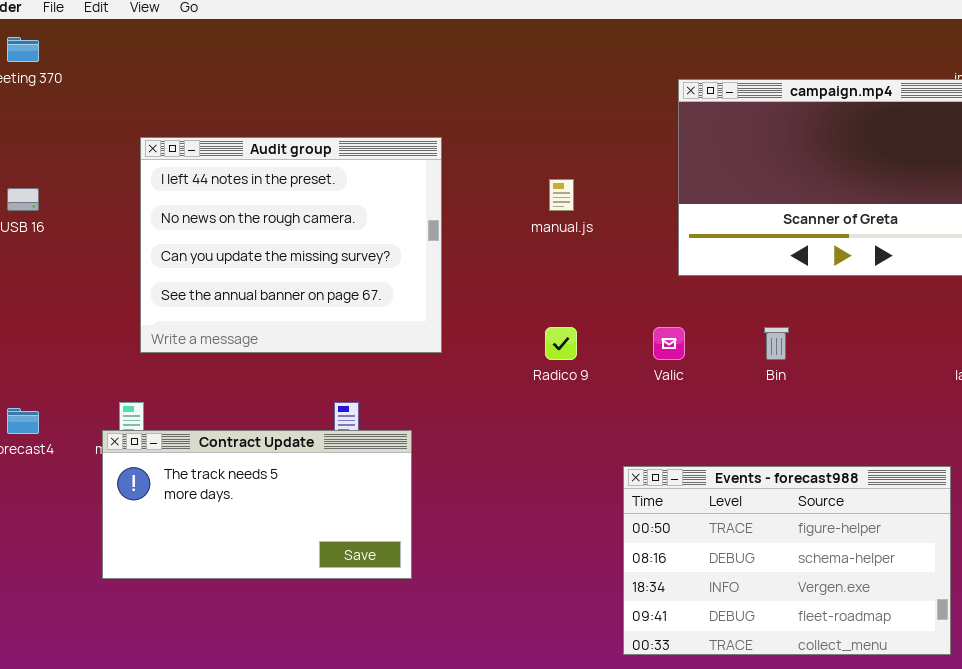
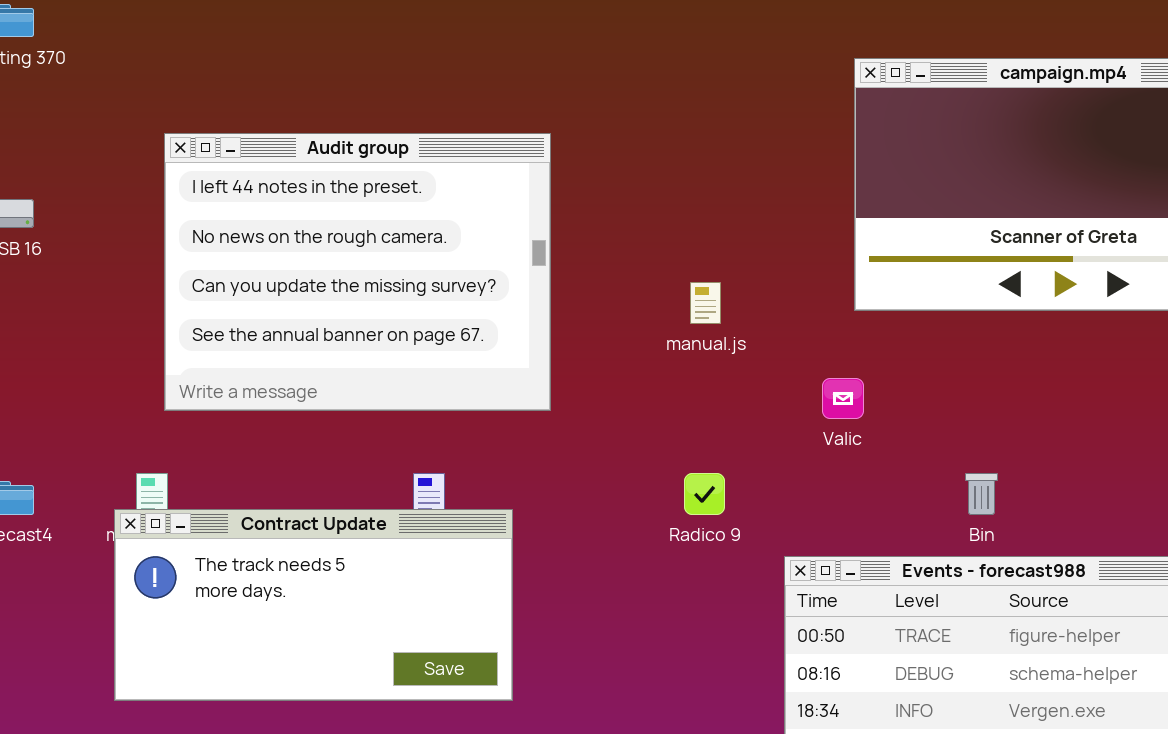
manual.js: [549,179,574,211] -> [690,282,721,324], moved
Radico 9: [545,327,577,360] -> [684,473,725,515], moved
Bin: [764,327,789,360] -> [965,473,998,515], moved

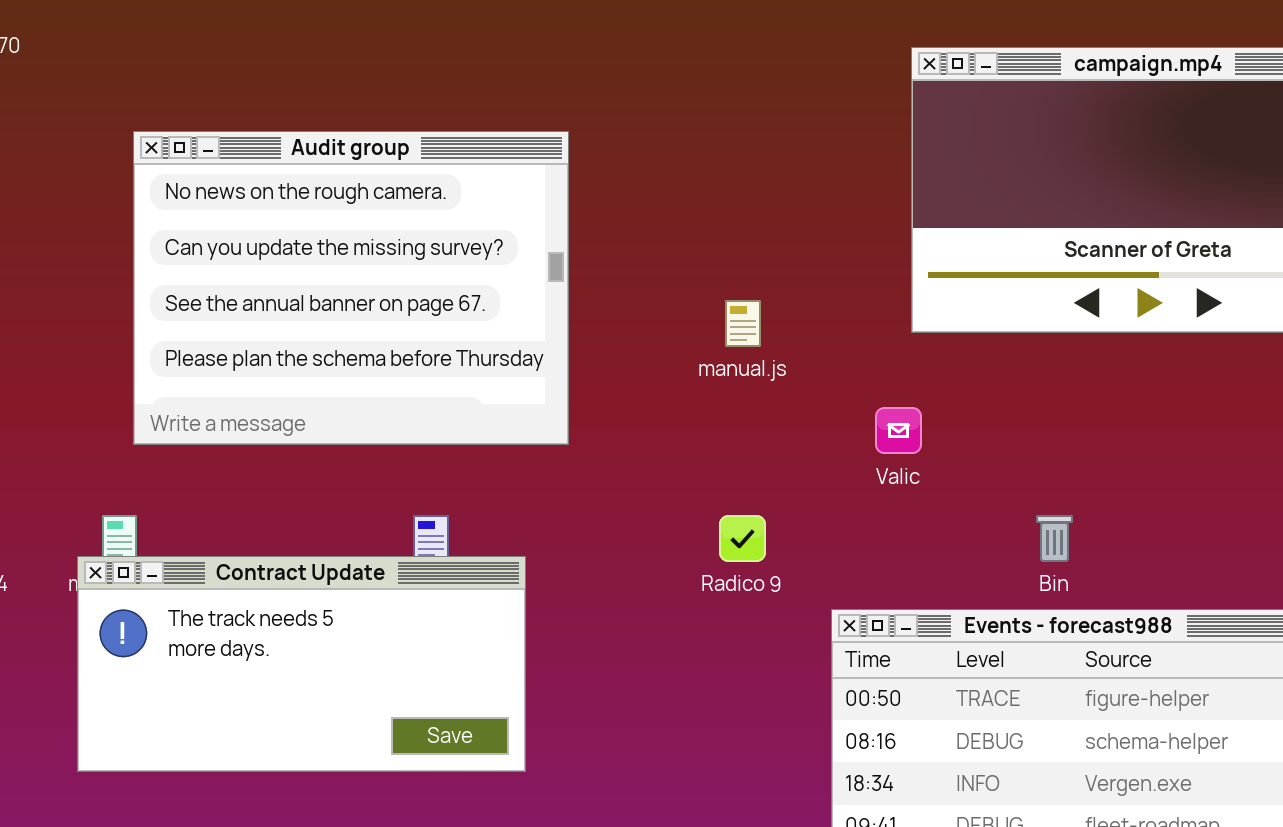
Audit group: [164,133,551,411] -> [133,131,569,445], scrolled down 1 row

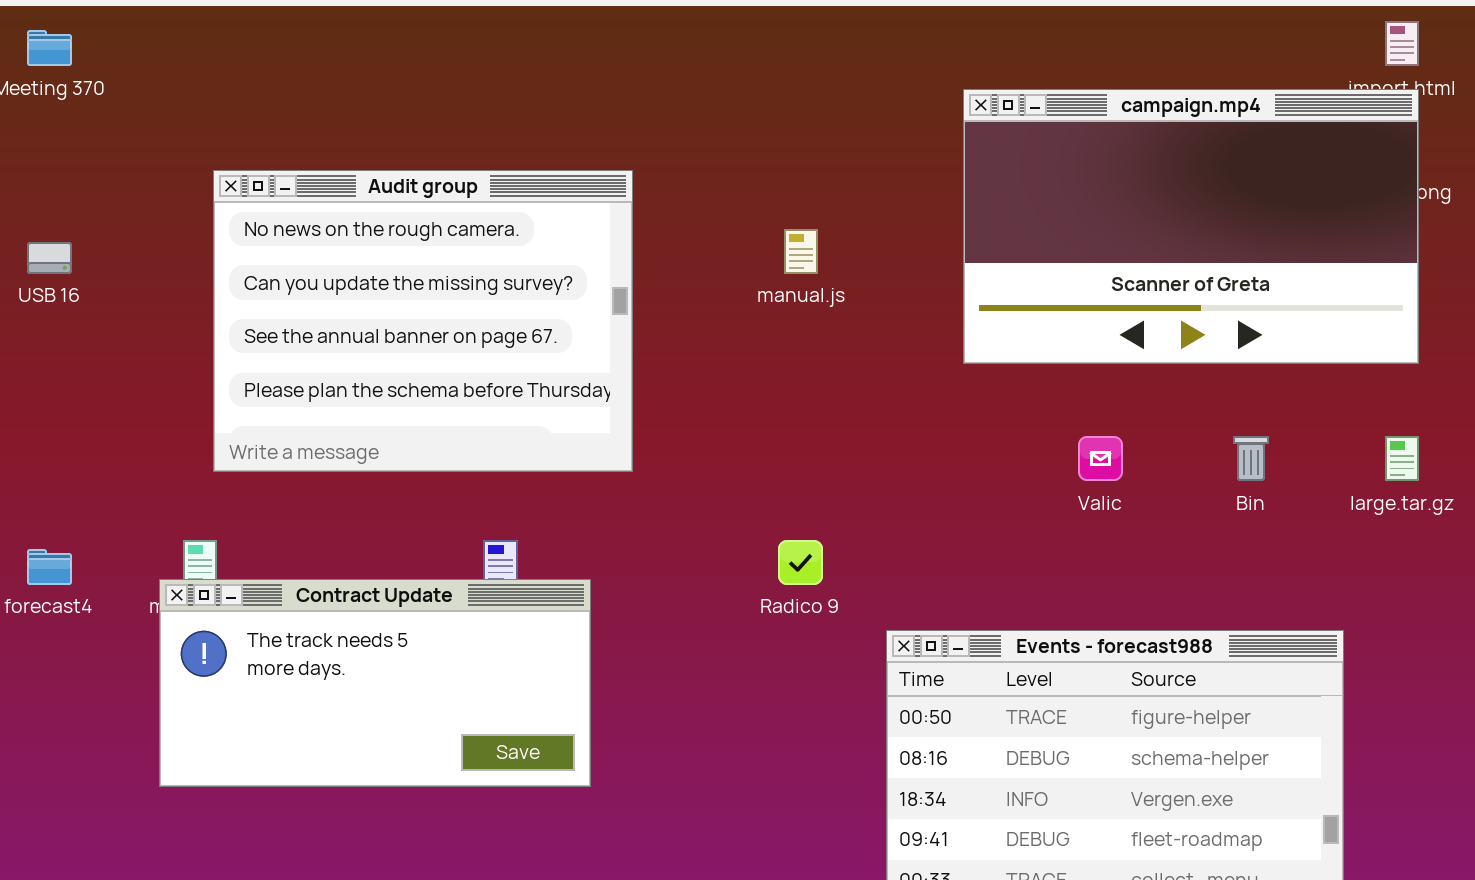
manual.js: [725,300,761,347] -> [784,229,818,274], moved
Valic: [875,407,922,454] -> [1078,436,1123,481], moved
Bin: [1036,515,1073,562] -> [1233,436,1269,481], moved

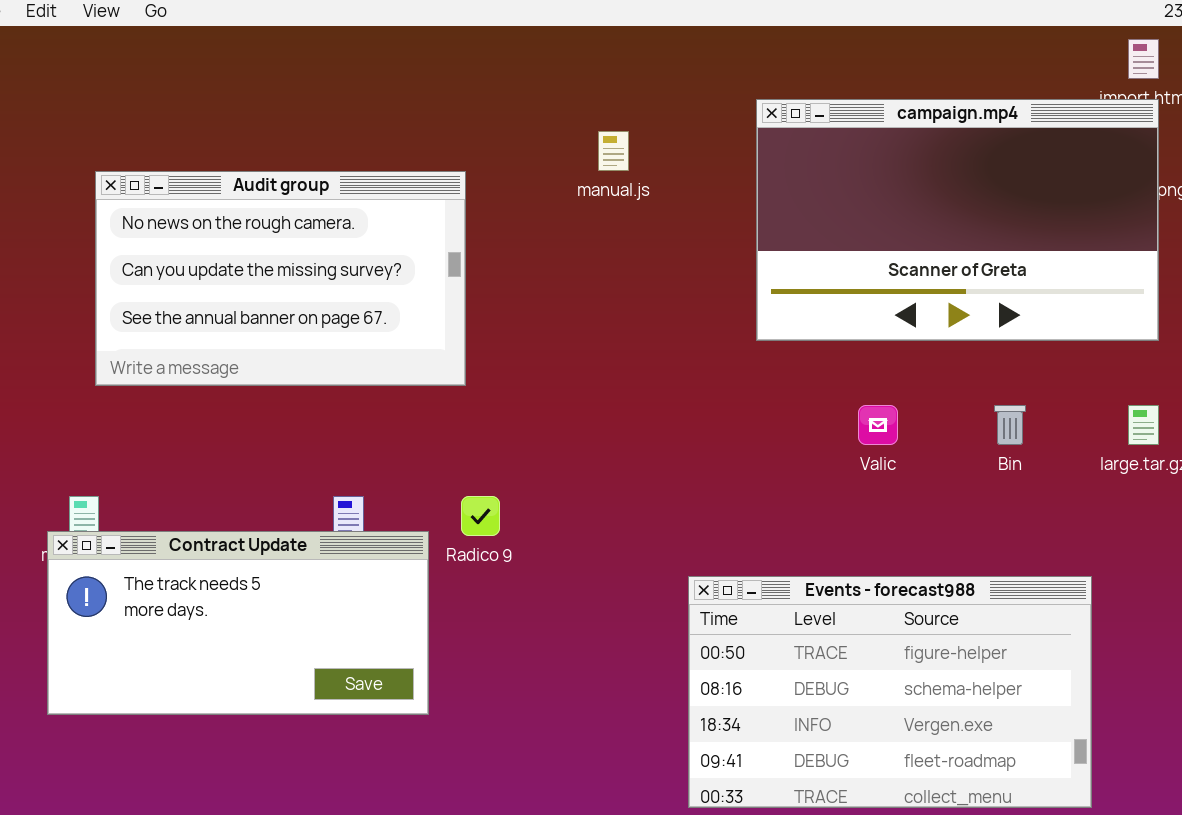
Audit group: [213,170,633,472] -> [95,171,466,386], resized
manual.js: [784,229,818,274] -> [598,131,629,171], moved
Radico 9: [778,540,823,585] -> [461,496,500,536], moved

